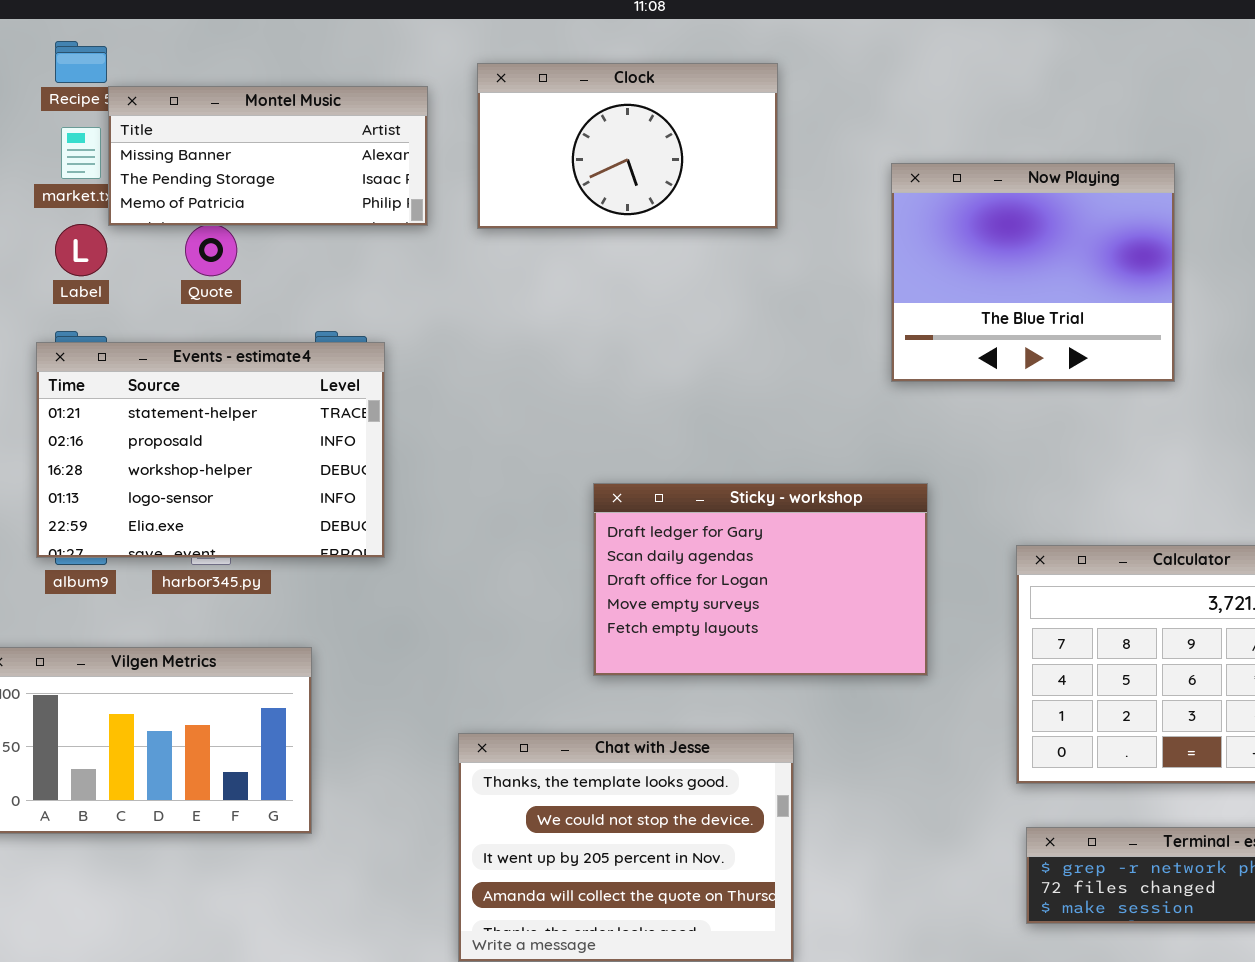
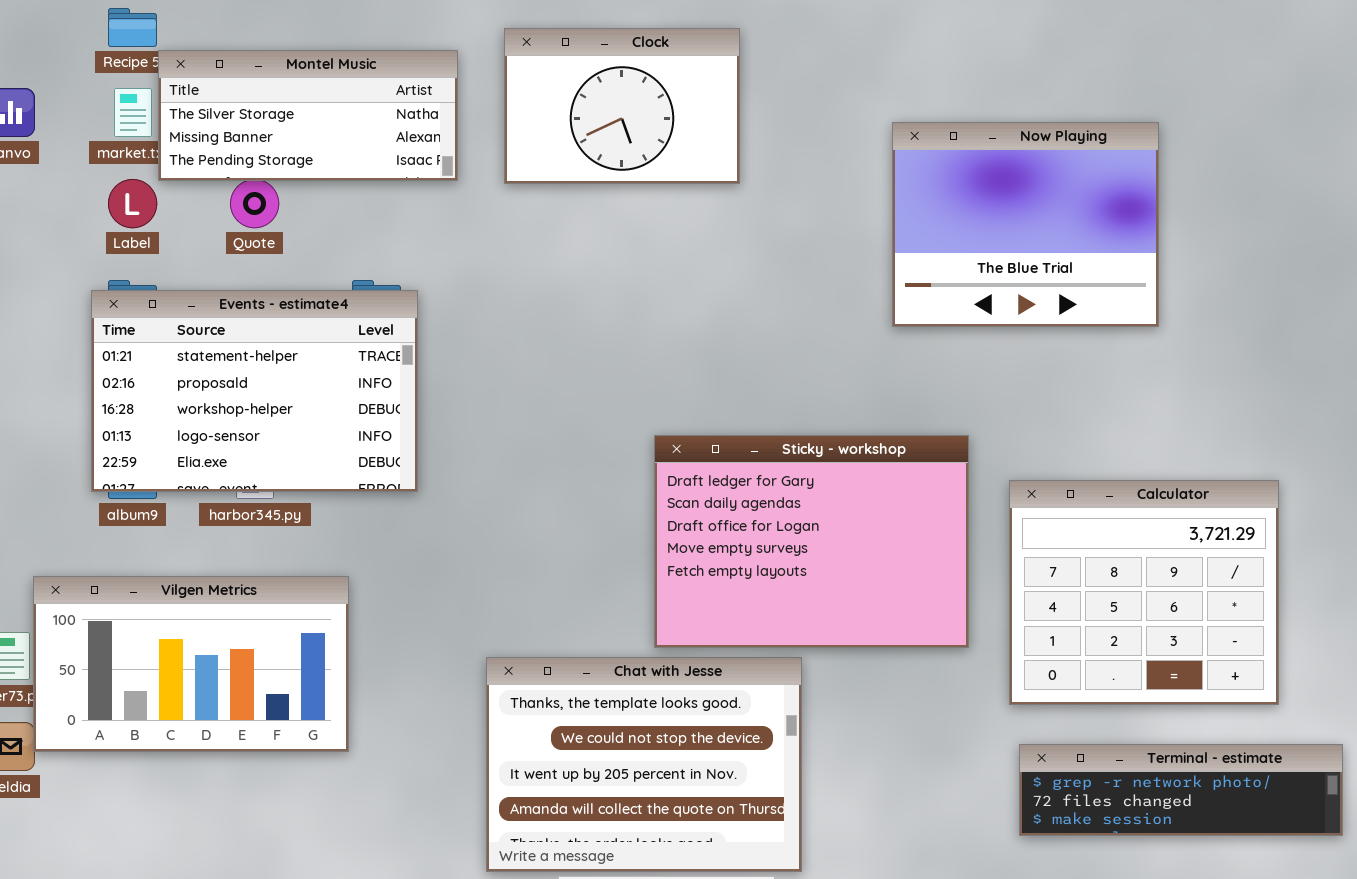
Clock: [477,63,778,229] -> [504,28,740,184], resized
Montel Music: [108,86,428,226] -> [158,50,458,181], scrolled up 1 row
Sticky - workshop: [593,483,928,676] -> [654,435,969,648], moved, resized

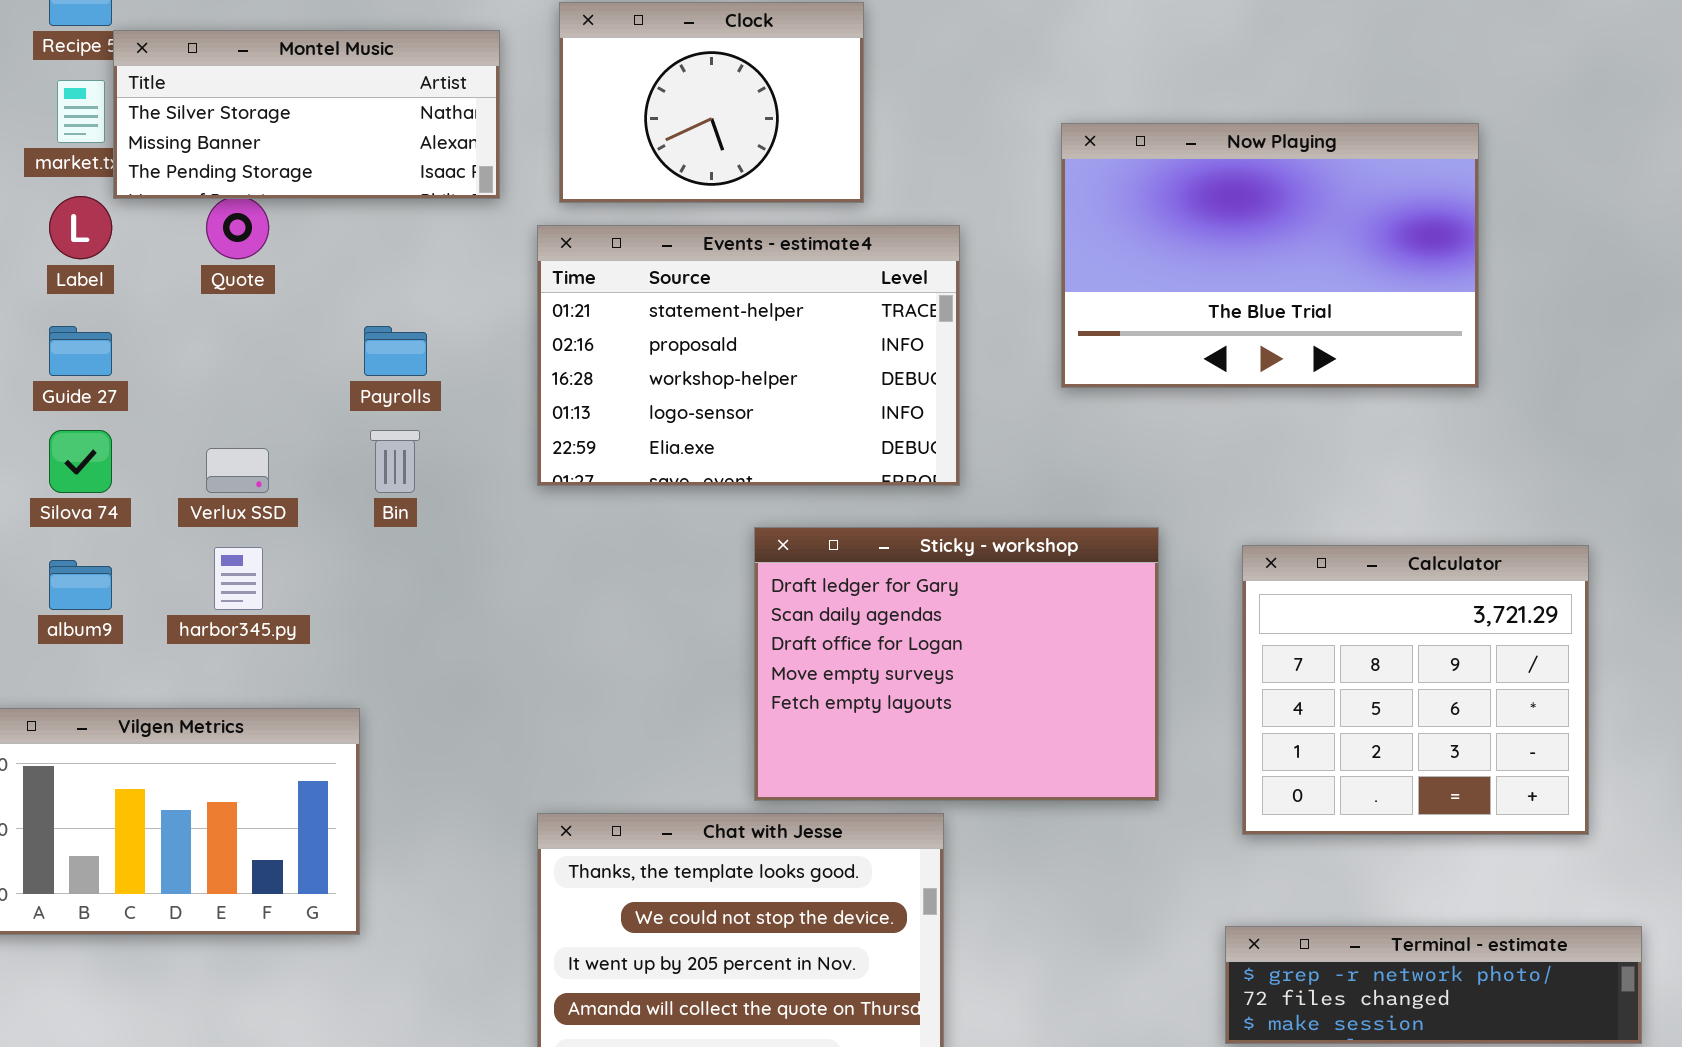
Now Playing: [892,122,1159,327] -> [1061,123,1479,388], resized
Events - estimate4: [91,290,418,492] -> [537,225,960,486], moved
Calculator: [1009,480,1279,705] -> [1242,545,1589,835], moved

